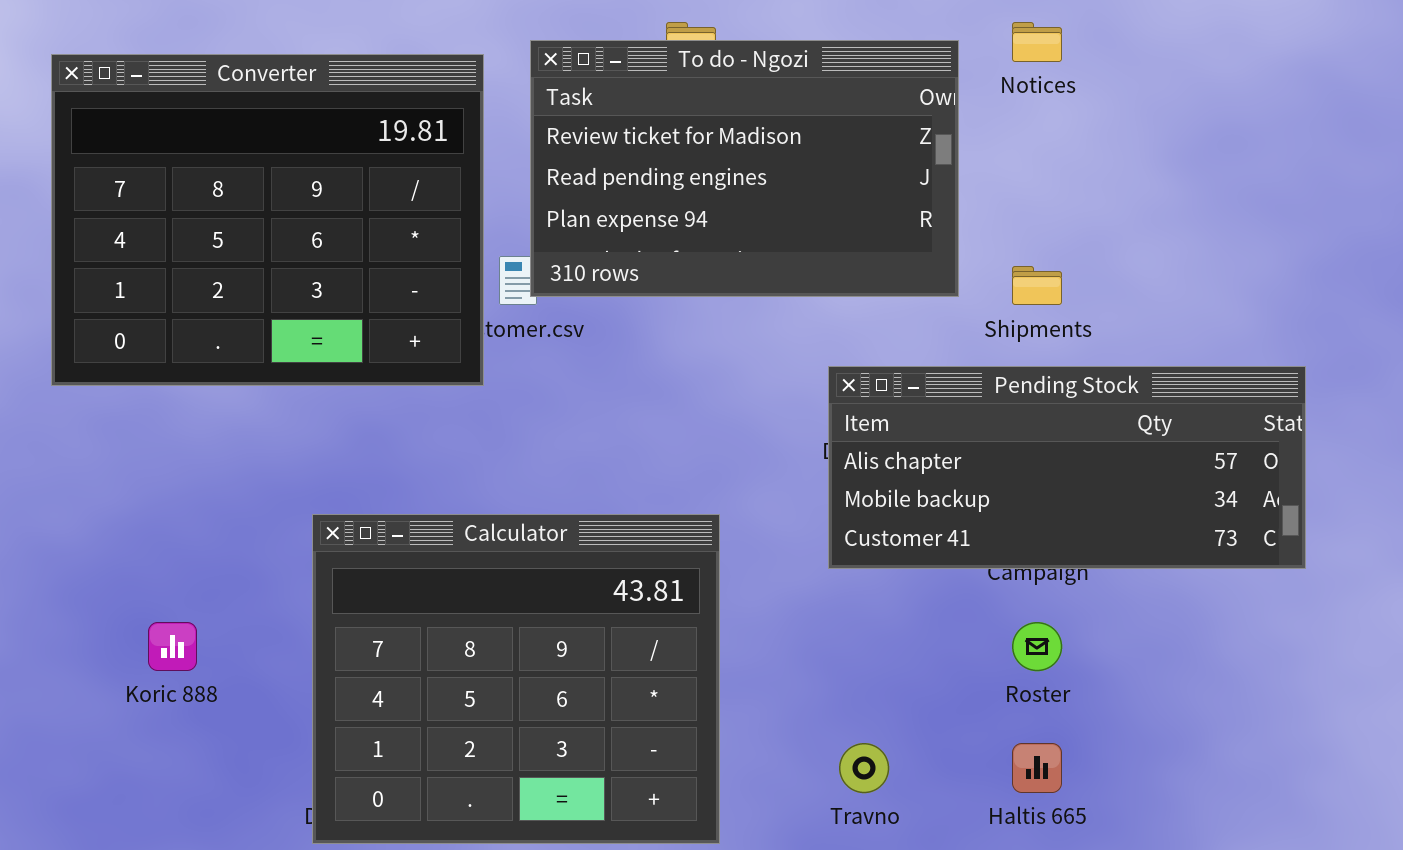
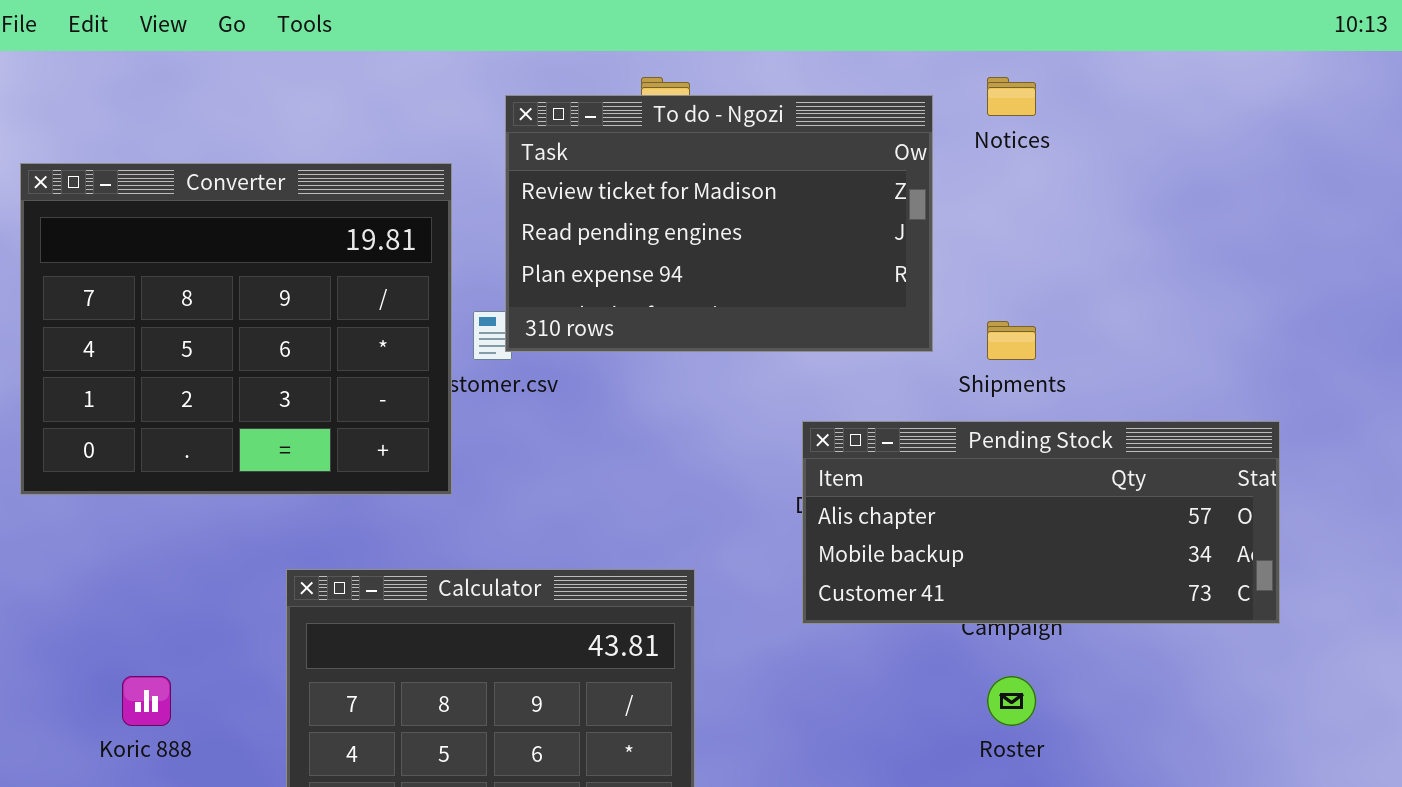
Converter: [51,54,484,386] -> [20,163,452,495], moved

